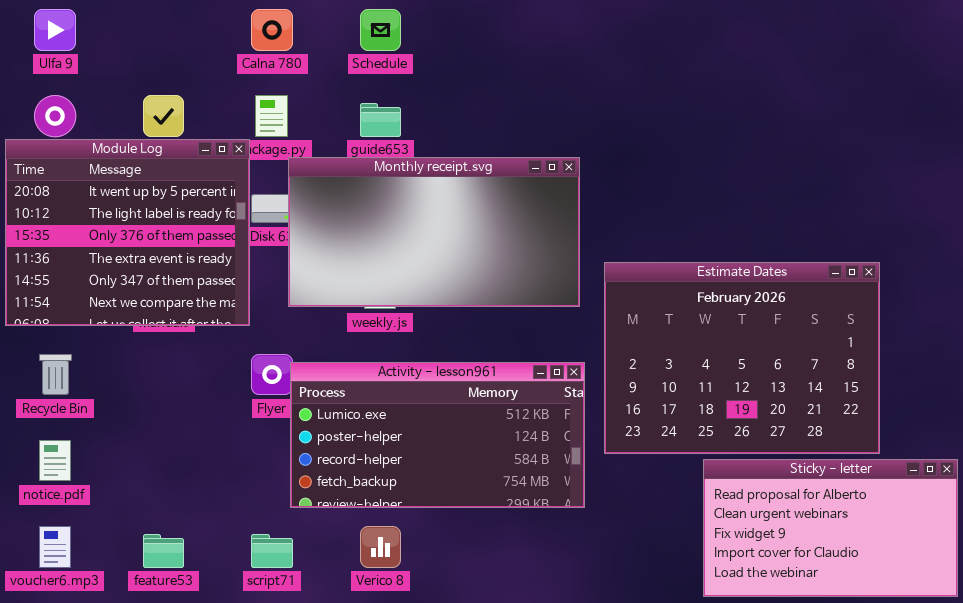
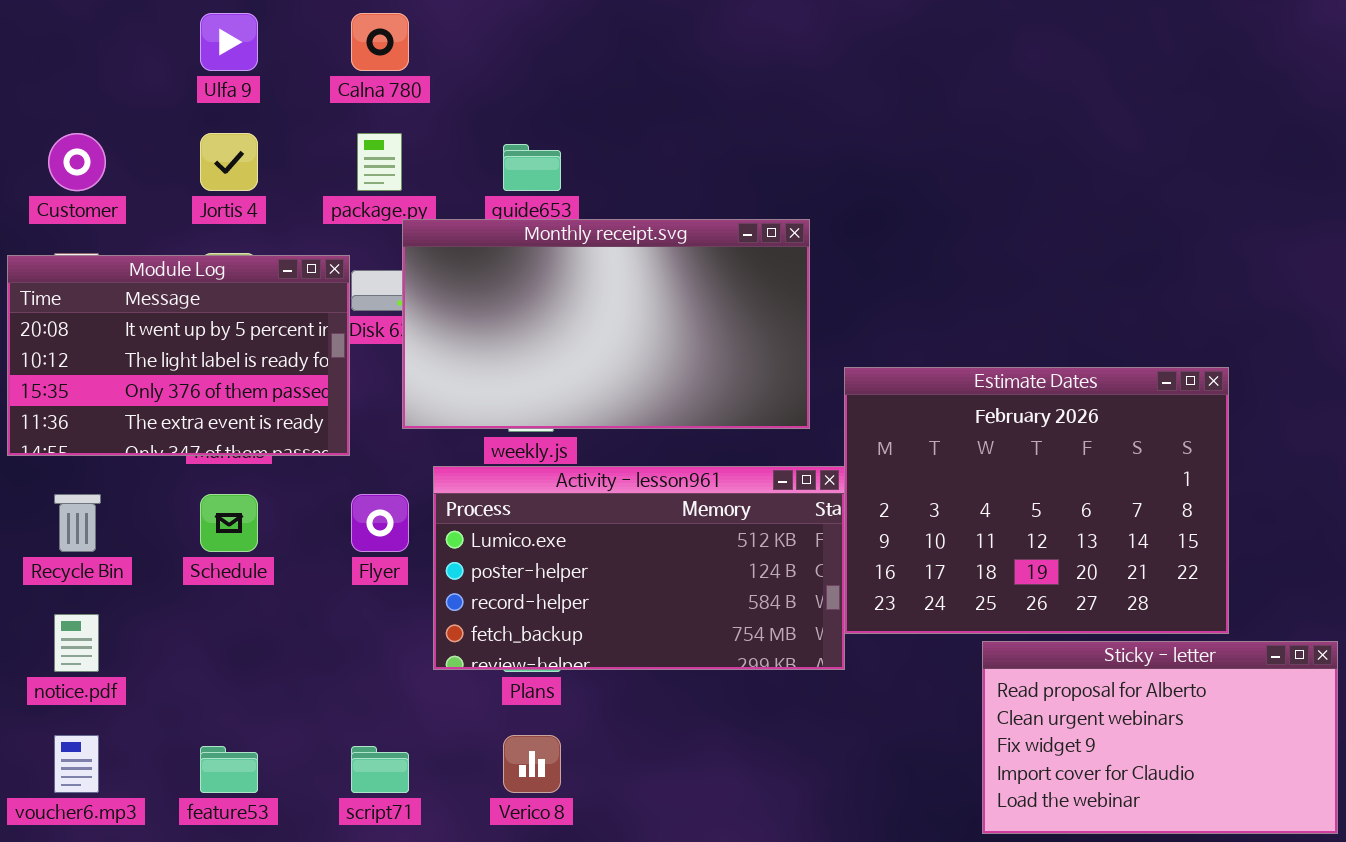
Ulfa 9: [34,9,76,51] -> [200,13,258,71], moved
Schedule: [360,9,401,51] -> [200,494,258,552], moved
Module Log: [5,139,250,326] -> [7,255,350,456], resized
Activity - lesson961: [290,362,585,508] -> [433,466,845,670], moved

